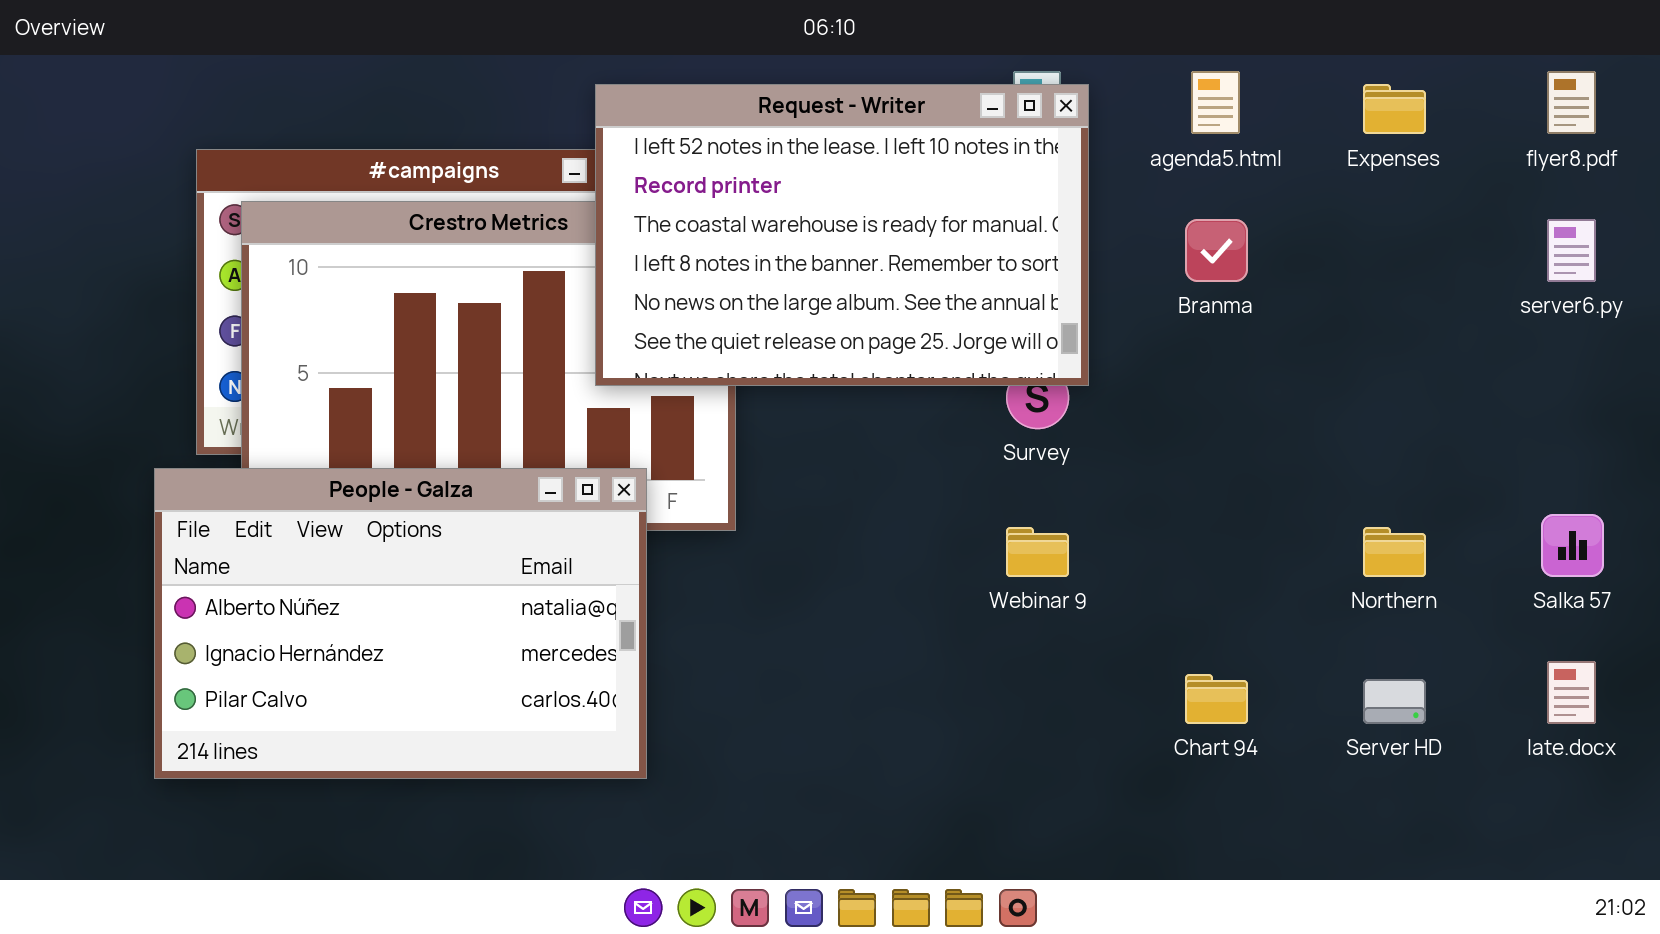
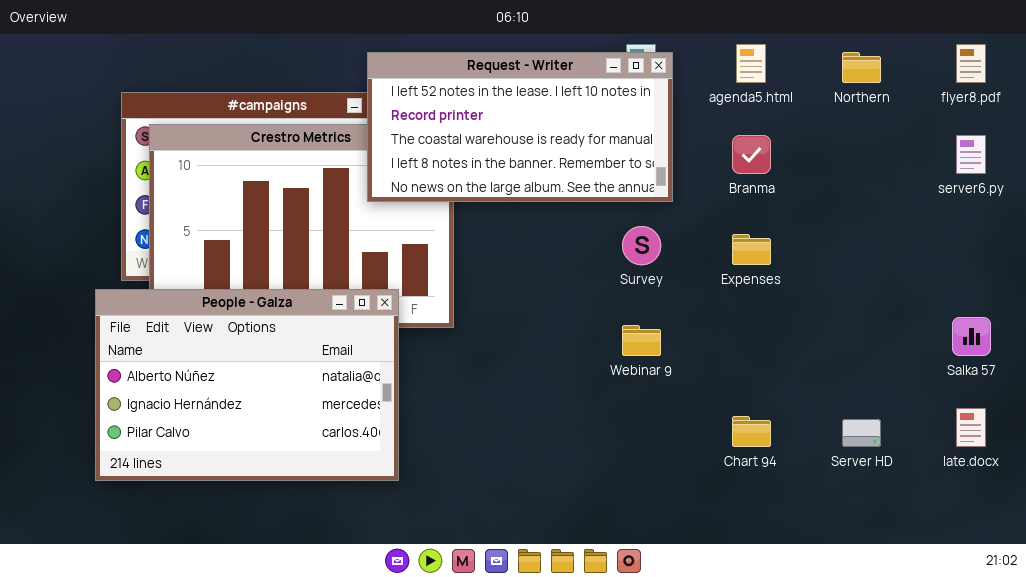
Request - Writer: [595,84,1089,386] -> [367,52,673,202], resized
Expenses: [1363,84,1426,134] -> [732,234,771,265], moved
Northern: [1363,527,1426,577] -> [842,52,881,83], moved

